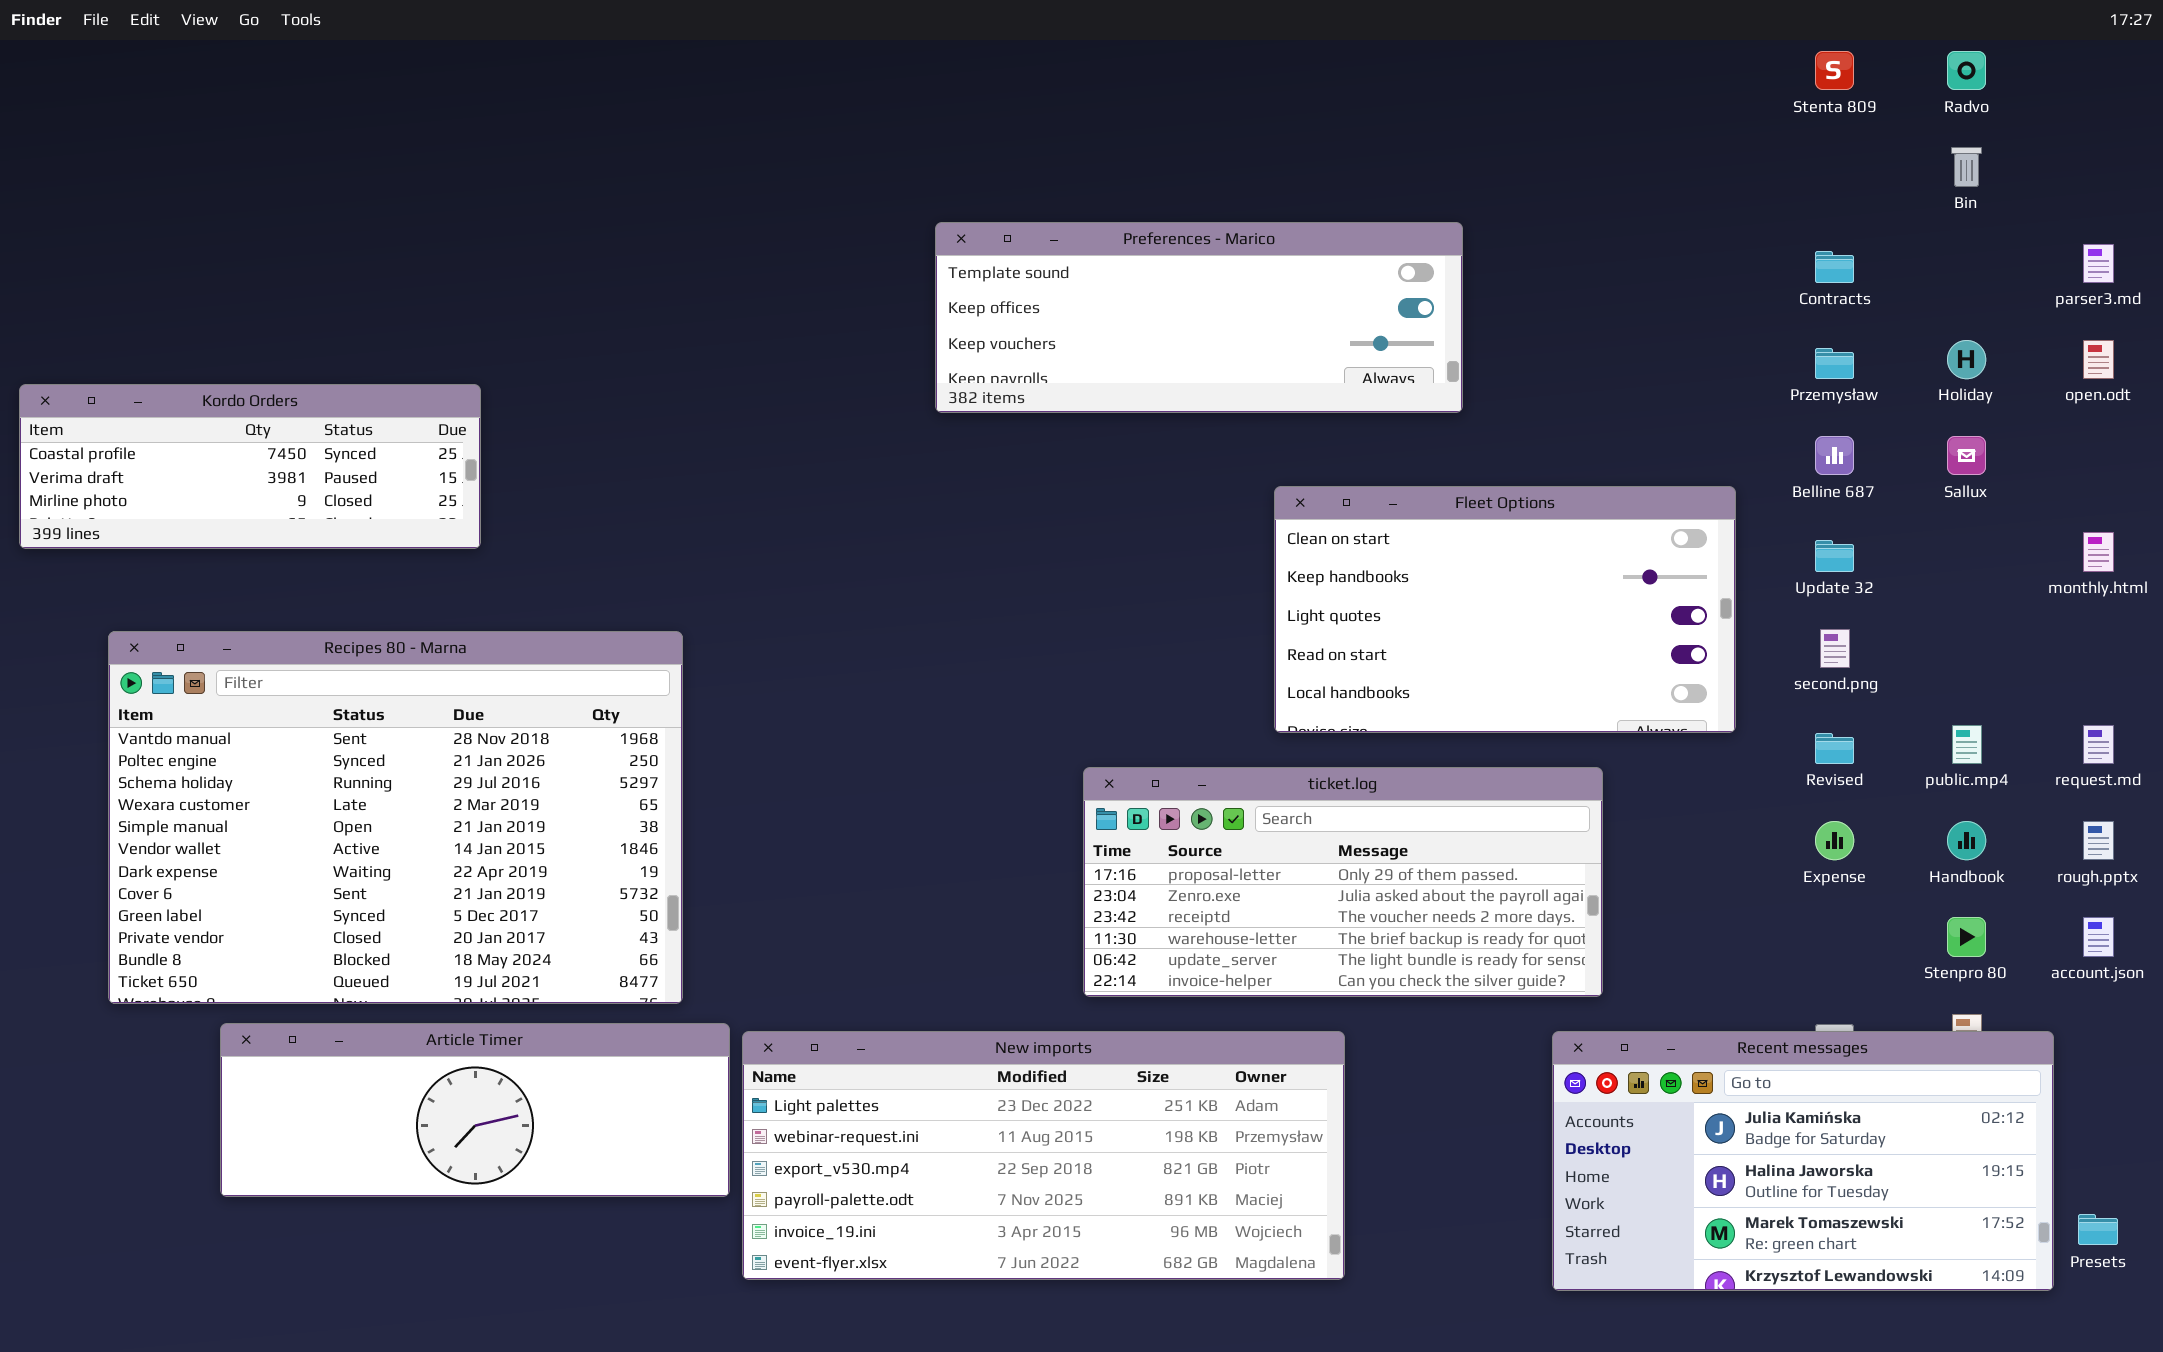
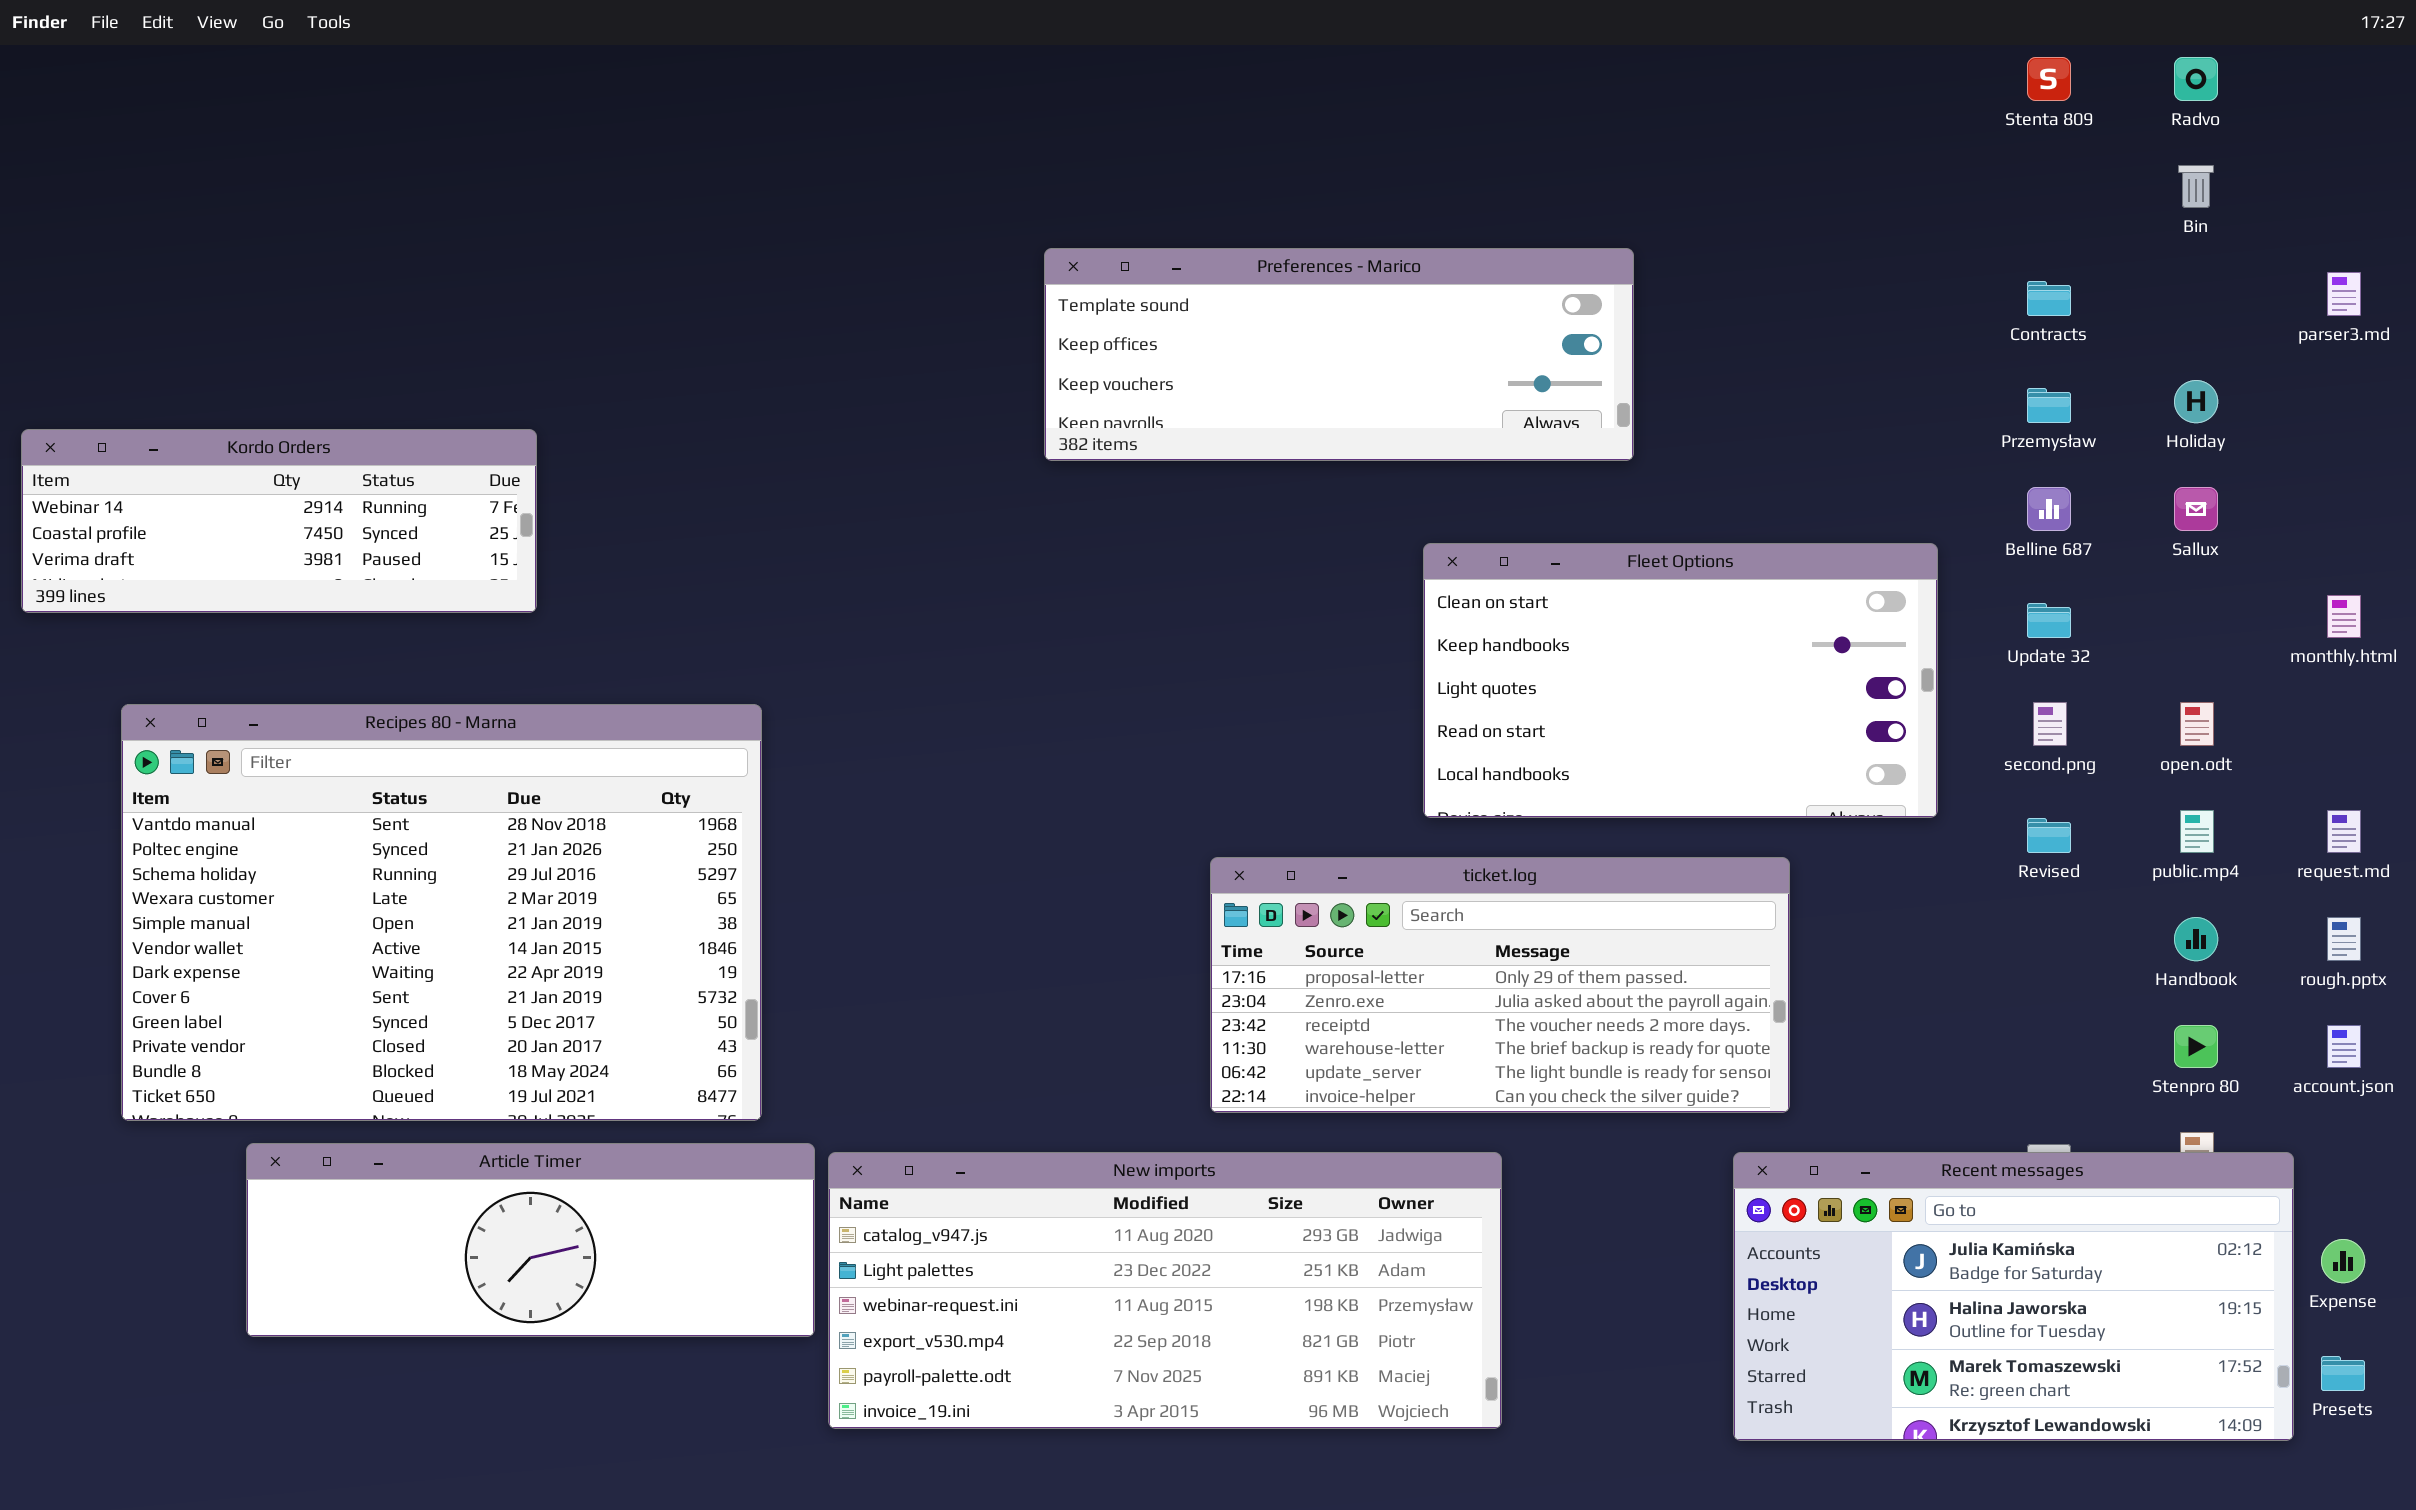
open.odt: [2083,340,2114,379] -> [2180,702,2214,746], moved
Kordo Orders: [19,384,481,549] -> [21,429,537,613], scrolled up 1 row
Expense: [1815,821,1854,860] -> [2321,1239,2365,1283], moved
New imports: [742,1031,1345,1280] -> [828,1152,1502,1429], scrolled up 1 row

